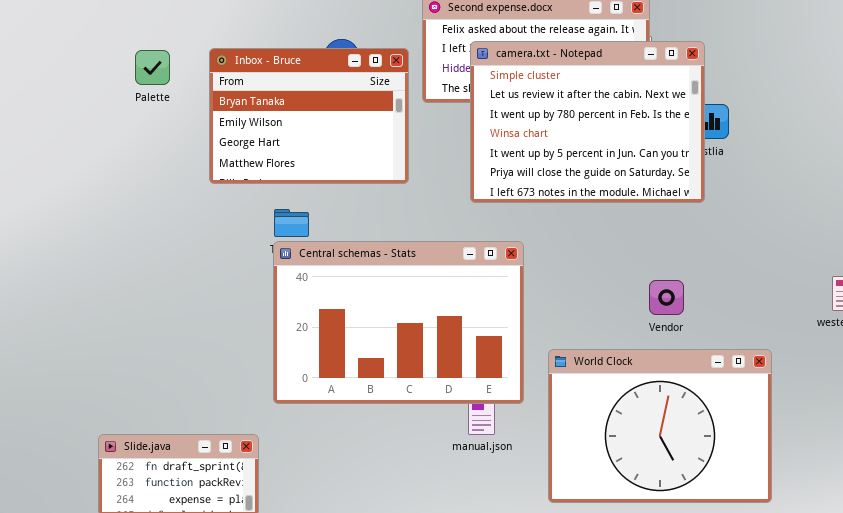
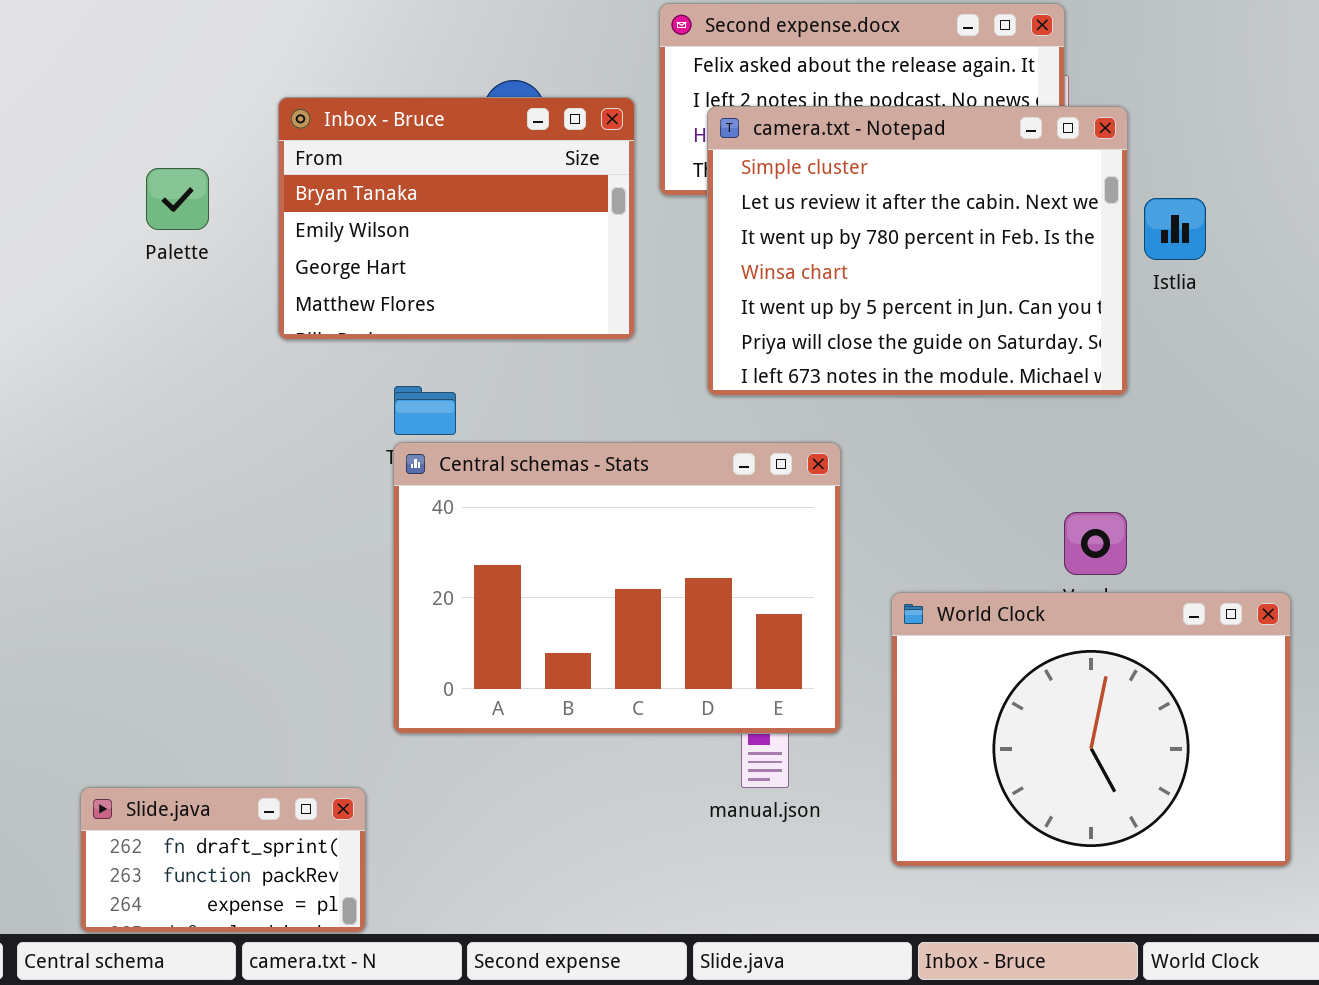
camera.txt - Notepad: [470,41,705,203] -> [707,106,1128,396], moved
Palette: [135,50,170,85] -> [146,168,209,230], moved
World Clock: [548,349,772,503] -> [891,592,1291,867], moved

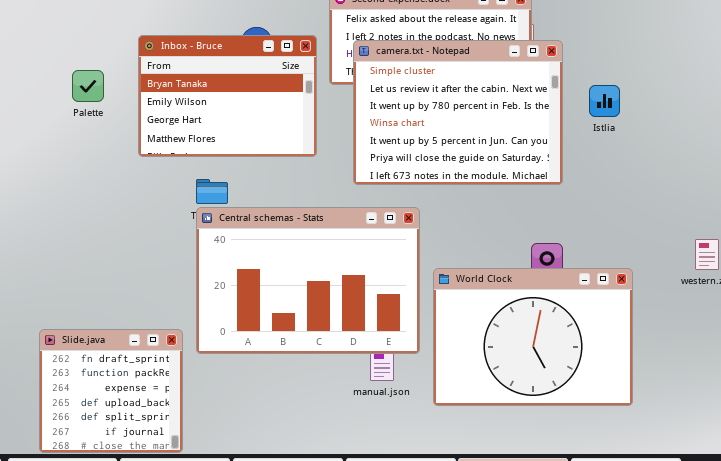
Istlia: [1144,198,1206,260] -> [589,85,620,117], moved
World Clock: [891,592,1291,867] -> [433,268,633,406], moved
Slide.java: [80,787,366,933] -> [39,329,183,453], resized

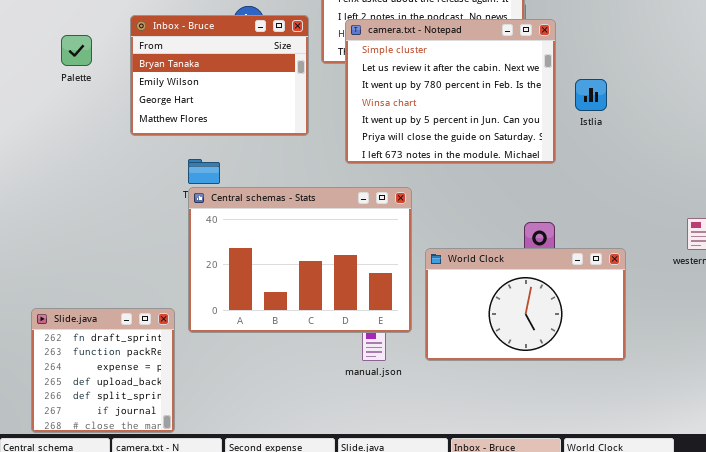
Palette: [72,70,104,102] -> [61,35,92,66], moved
Istlia: [589,85,620,117] -> [575,79,607,111], moved
World Clock: [433,268,633,406] -> [425,248,626,361], resized

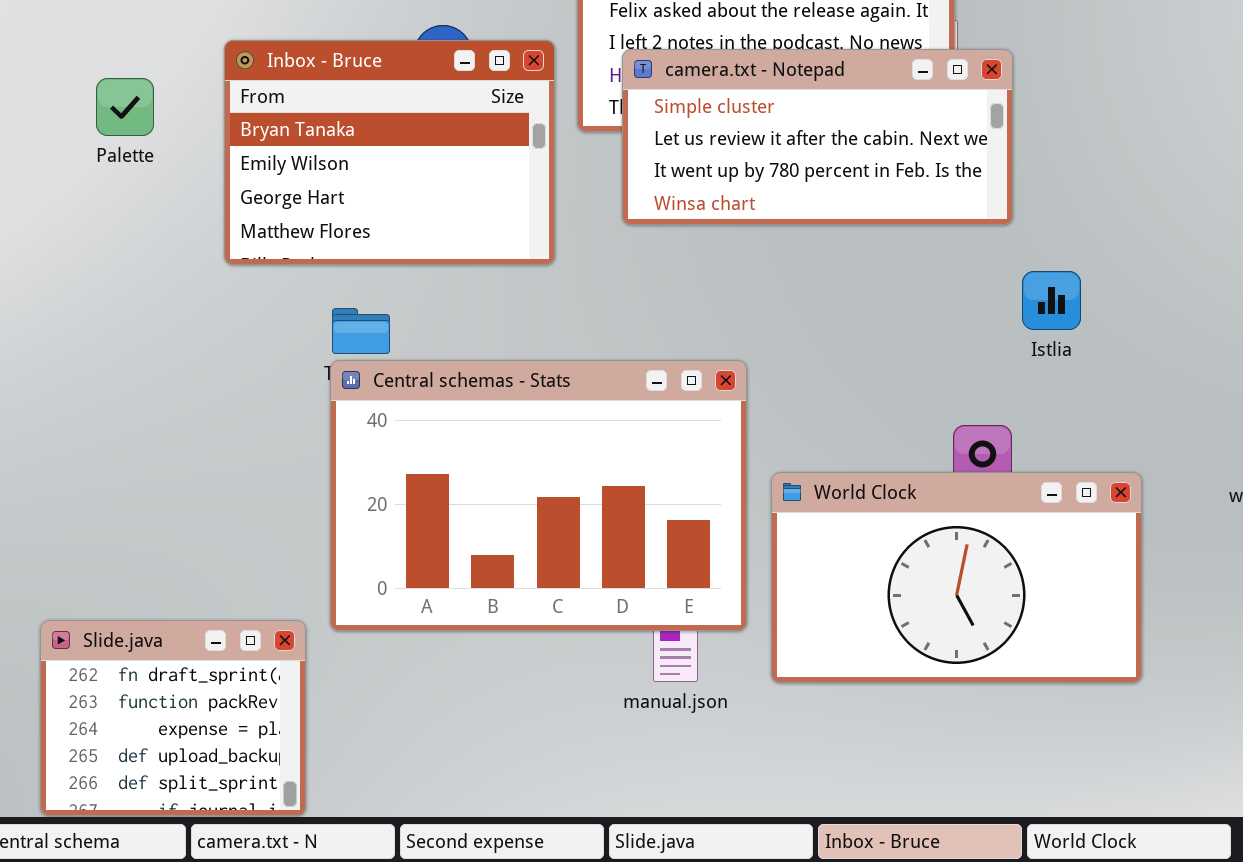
camera.txt - Notepad: [345,19,556,164] -> [622,49,1013,225], resized
Istlia: [575,79,607,111] -> [1022,271,1081,330], moved
Slide.java: [31,308,175,433] -> [40,620,306,816], resized

